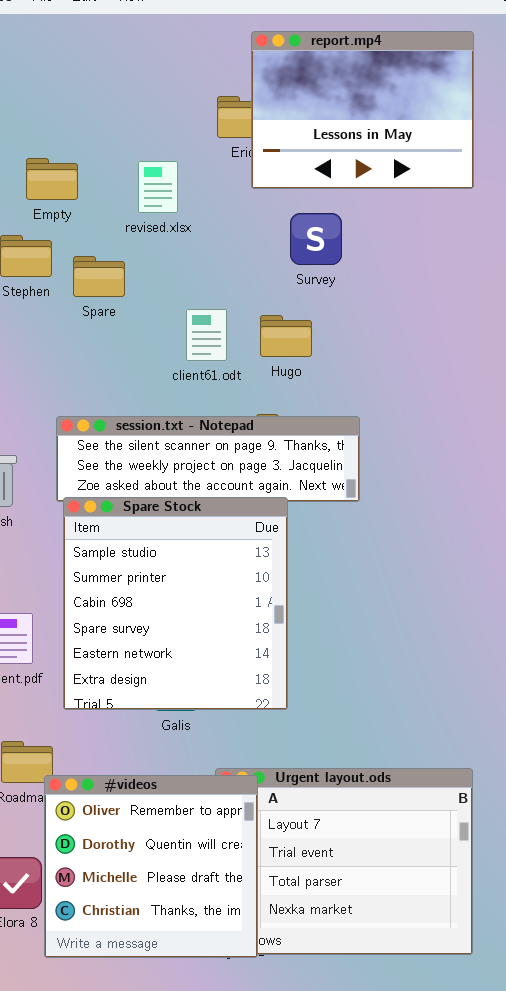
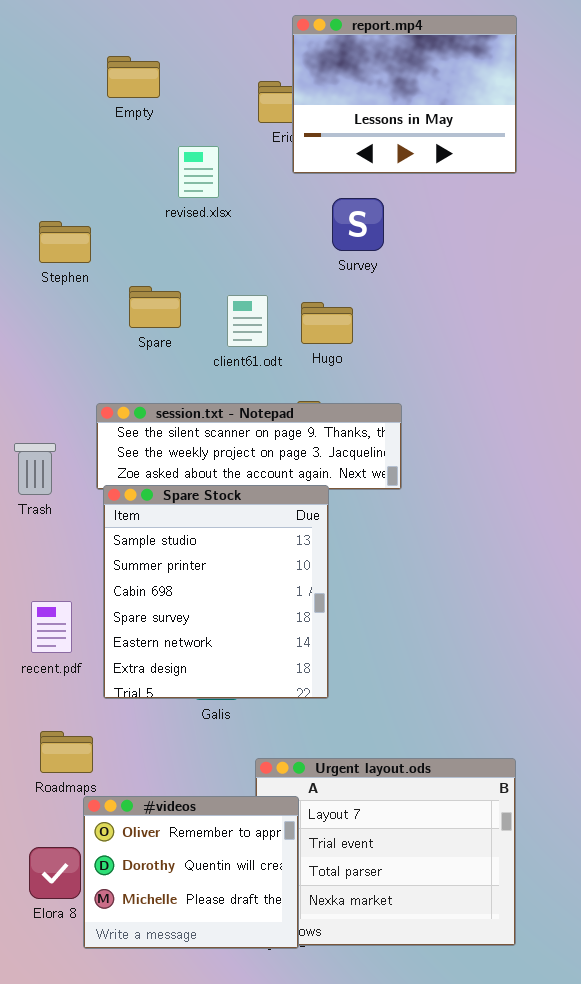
Empty: [26,158,78,200] -> [107,56,160,98], moved
Spare: [73,256,125,297] -> [129,286,181,328], moved
#videos: [44,775,258,958] -> [83,796,299,949], resized

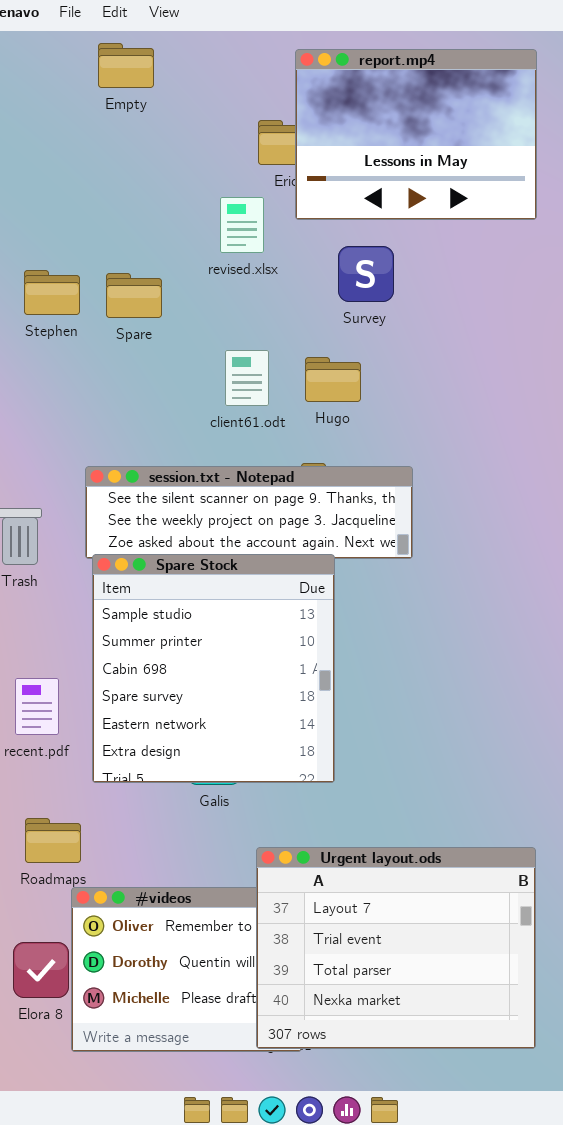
Empty: [107,56,160,98] -> [98,43,154,88], moved
revised.xlsx: [178,146,219,198] -> [220,197,264,253], moved
Spare: [129,286,181,328] -> [106,273,162,318], moved
Urgent layout.ods: [255,758,516,946] -> [256,847,536,1049], raised

